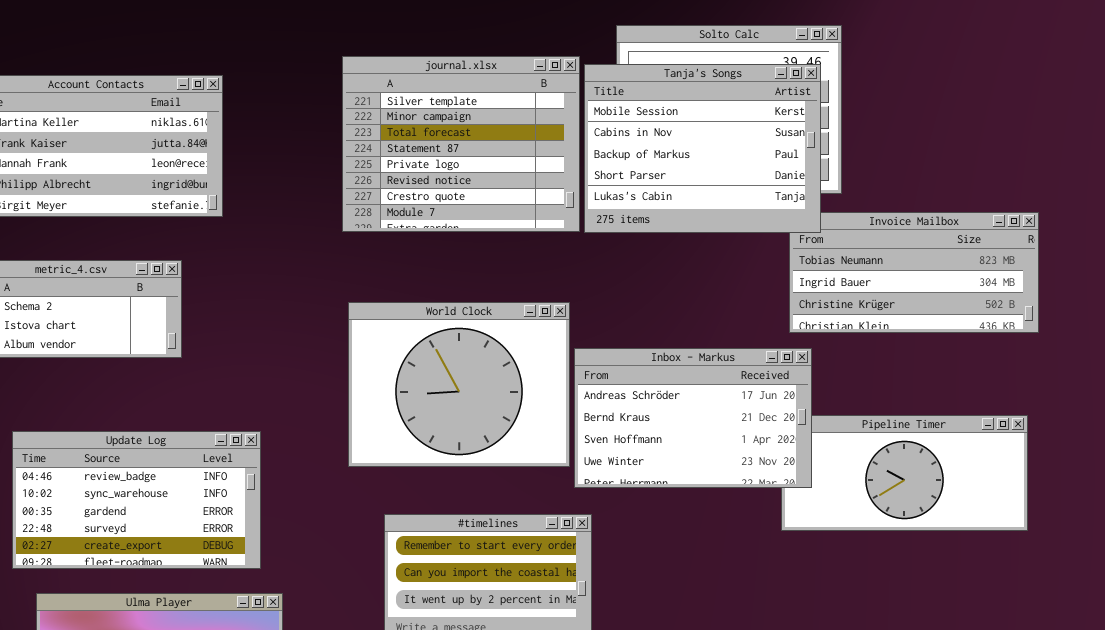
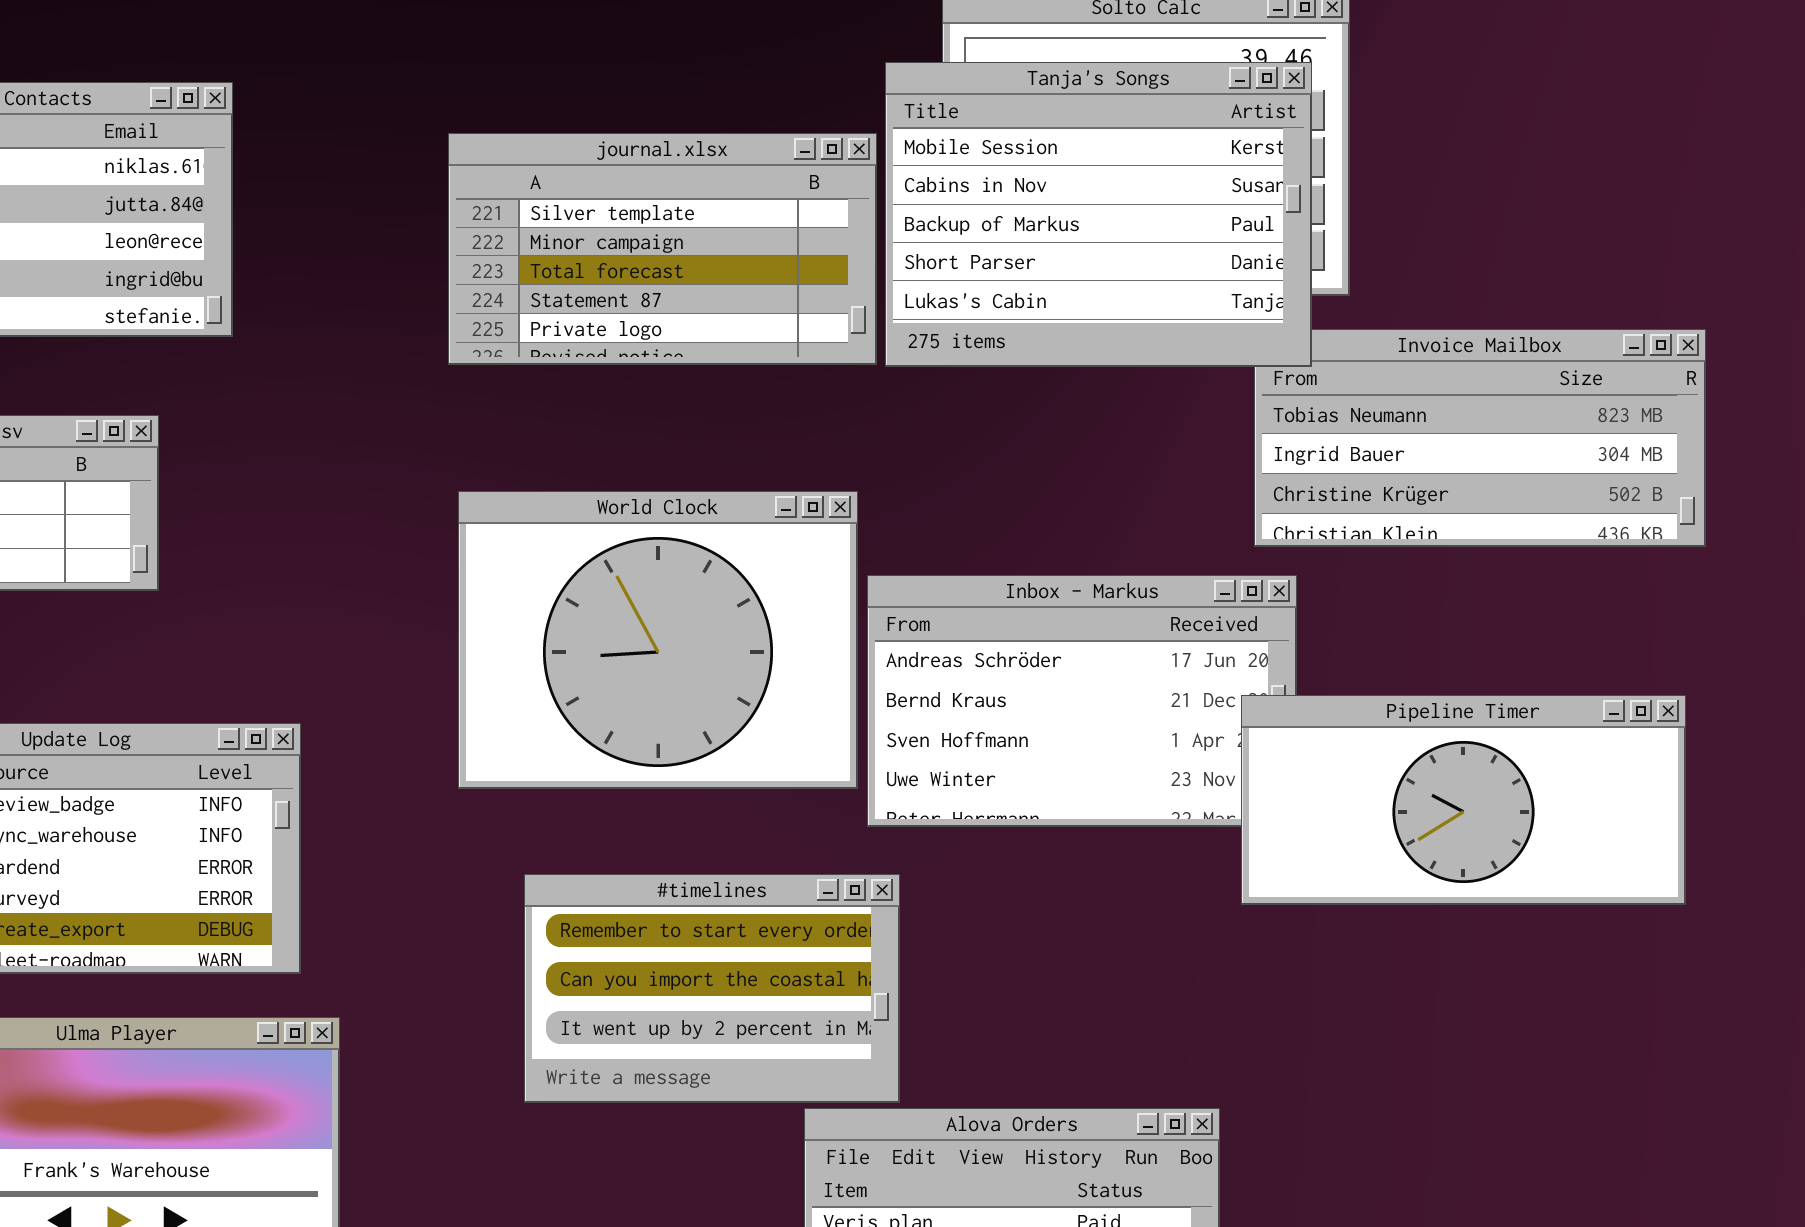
journal.xlsx: [342,56,580,232] -> [448,133,877,365], resized
Pipeline Timer: [781,415,1028,531] -> [1241,695,1686,905], raised

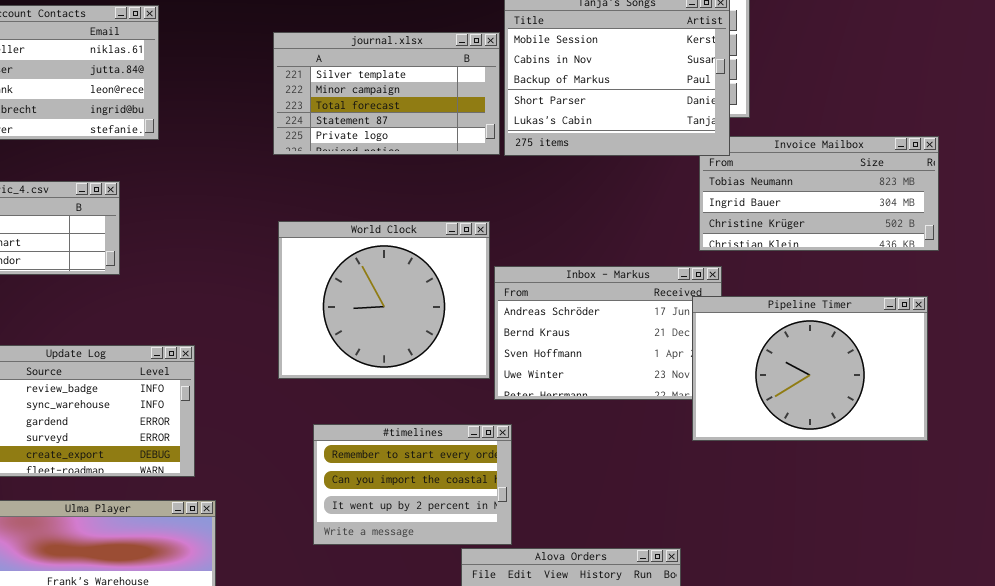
Pipeline Timer: [1241,695,1686,905] -> [692,296,928,441], resized

